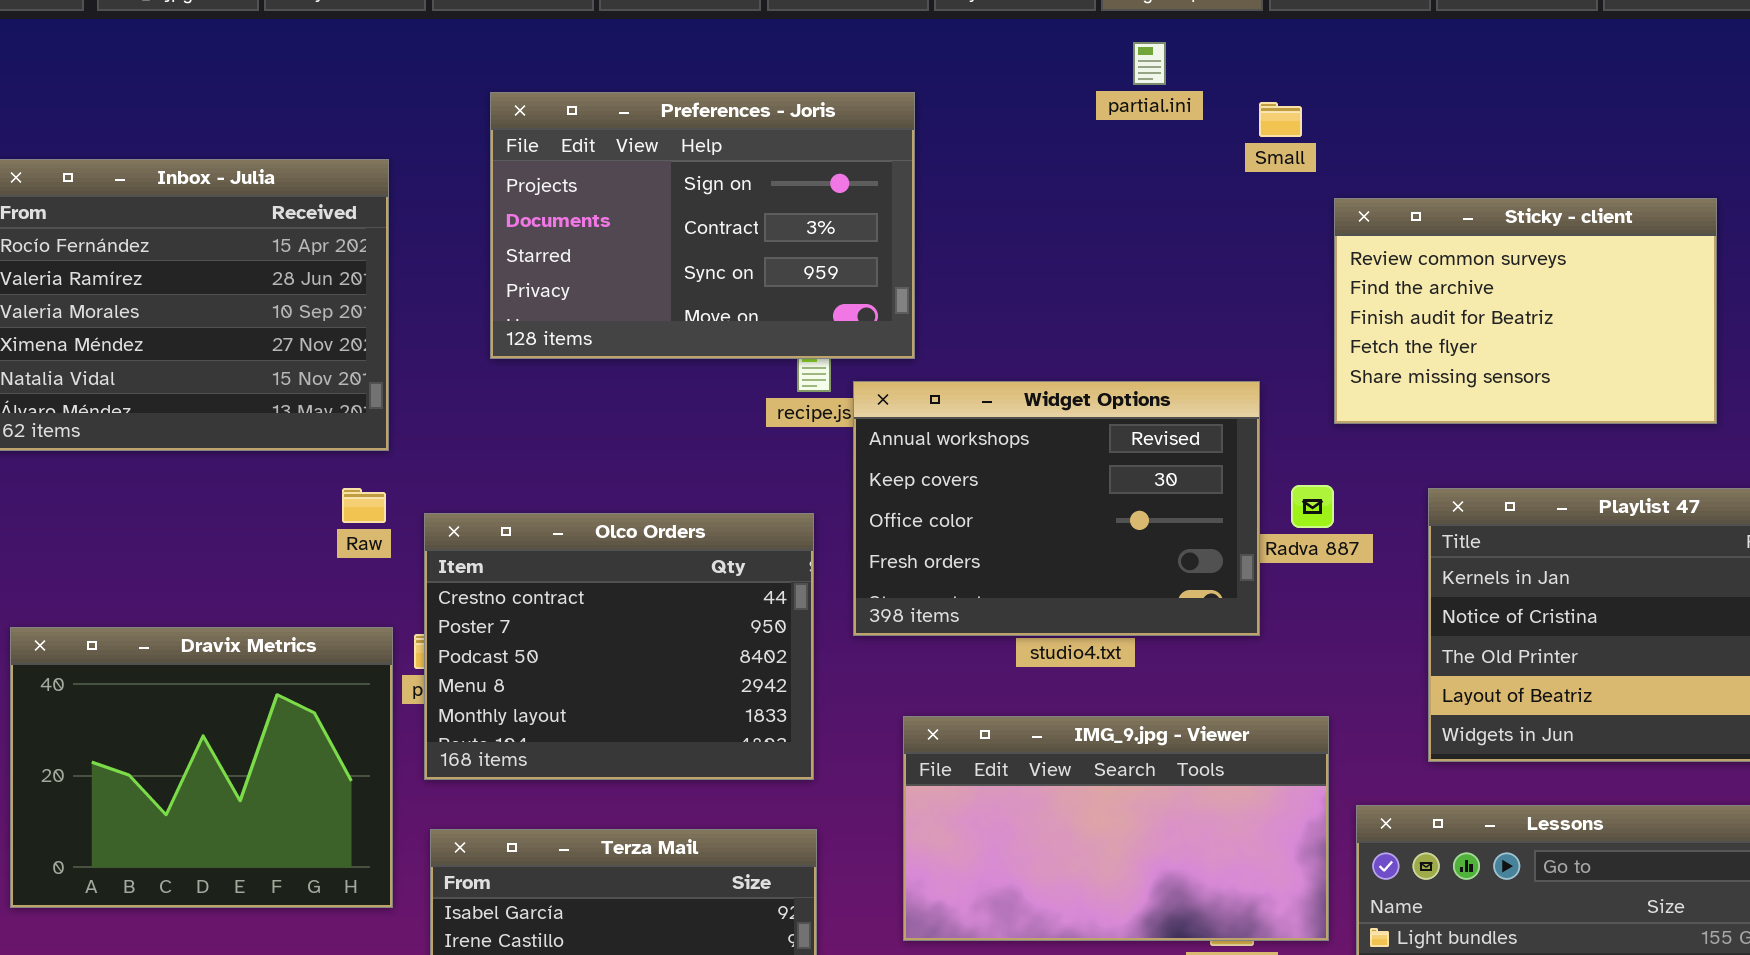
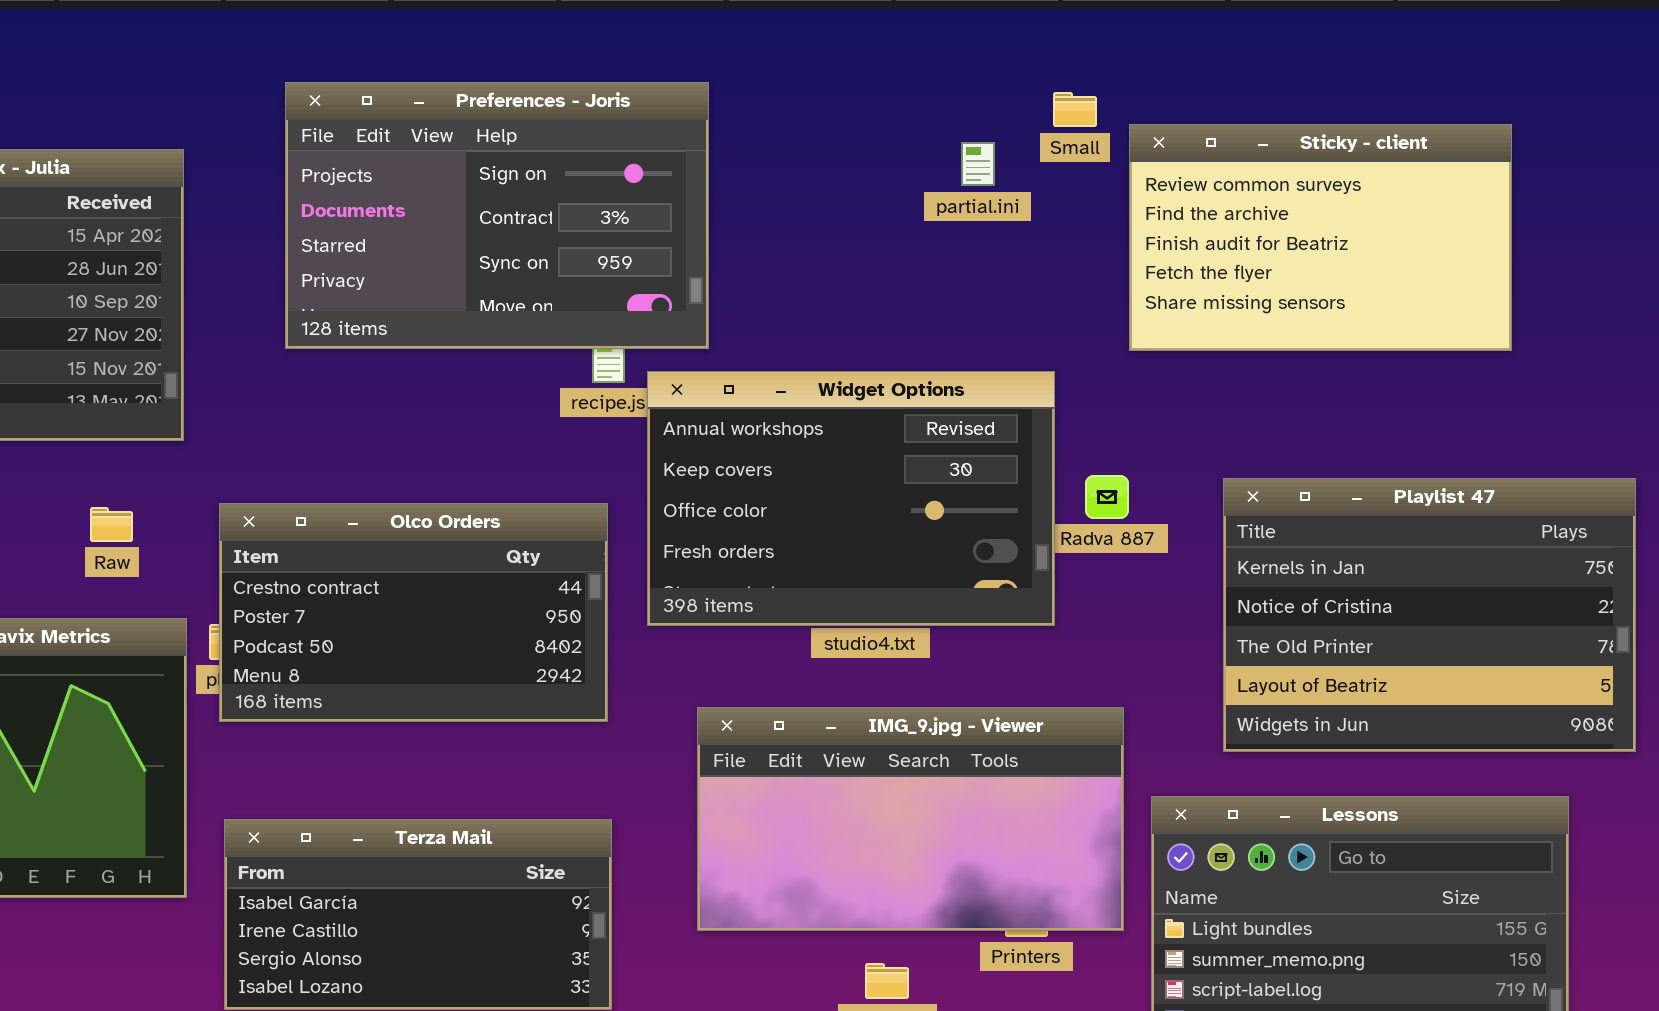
partial.ini: [1133,42,1166,85] -> [961,142,995,186], moved
Sticky - client: [1334,198,1717,424] -> [1129,124,1512,351], moved
Raw: [342,488,386,523] -> [90,507,133,542], moved
Olco Orders: [424,513,814,780] -> [219,503,608,722], resized

